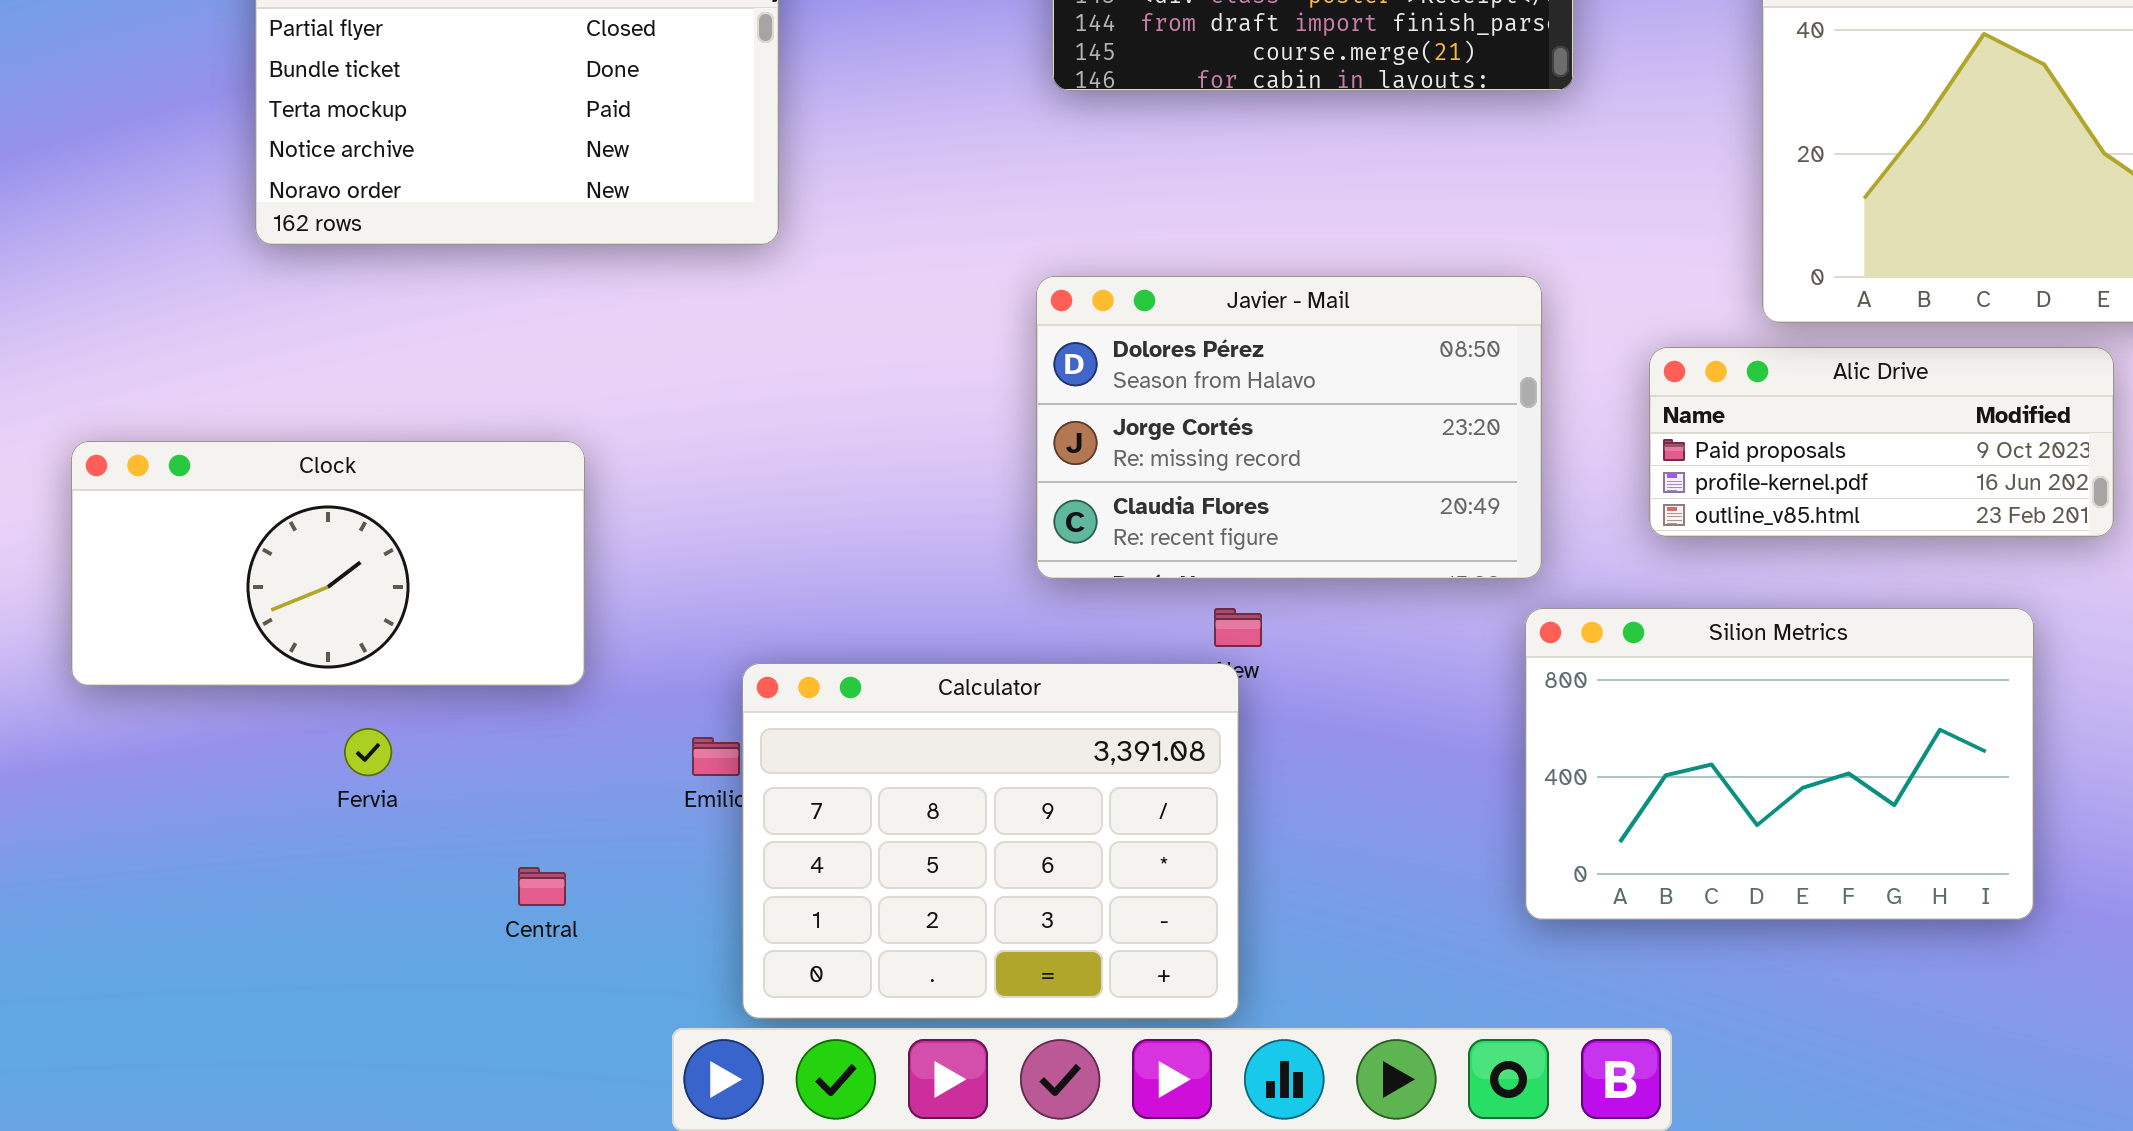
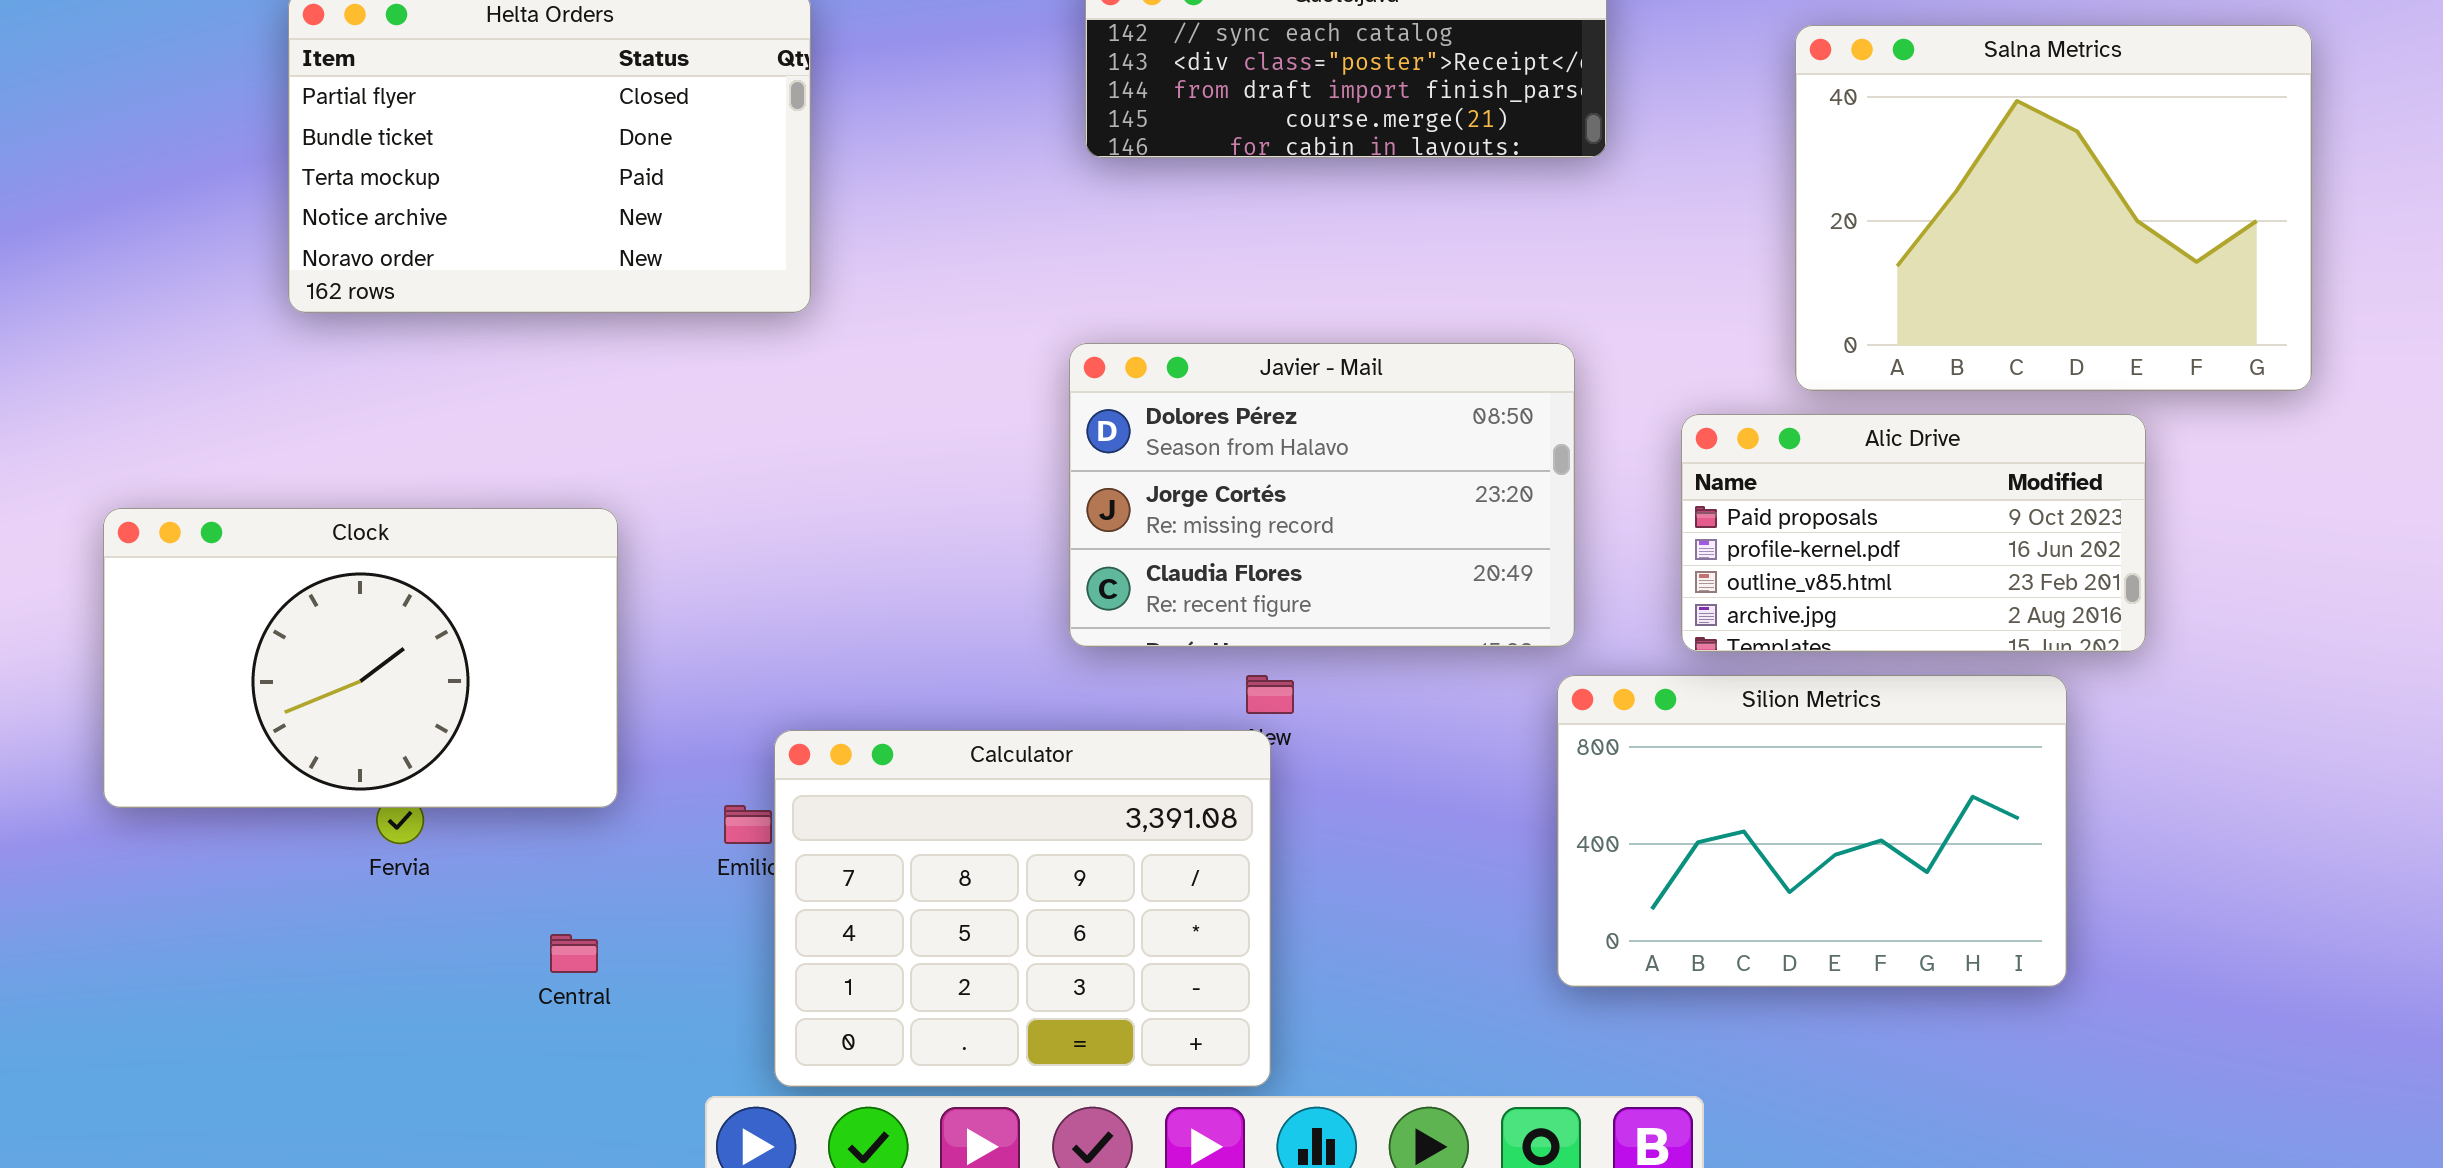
Alic Drive: [1649,347,2114,537] -> [1681,414,2146,652], resized
Clock: [71,441,585,686] -> [103,508,618,808], resized

